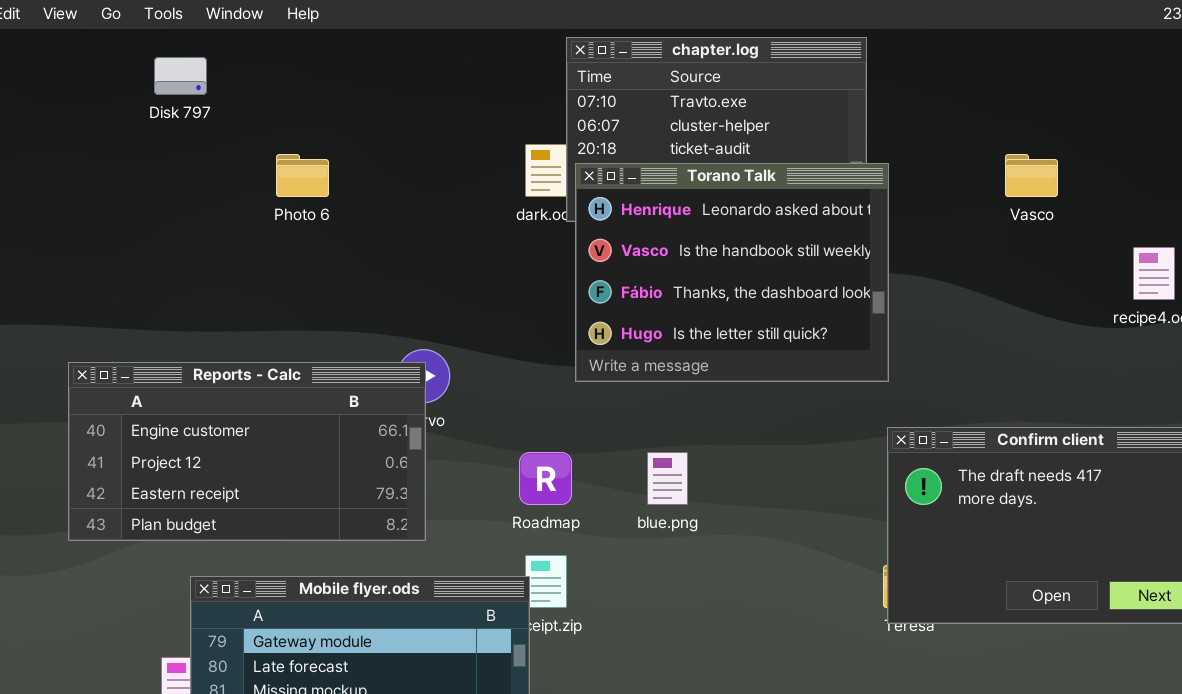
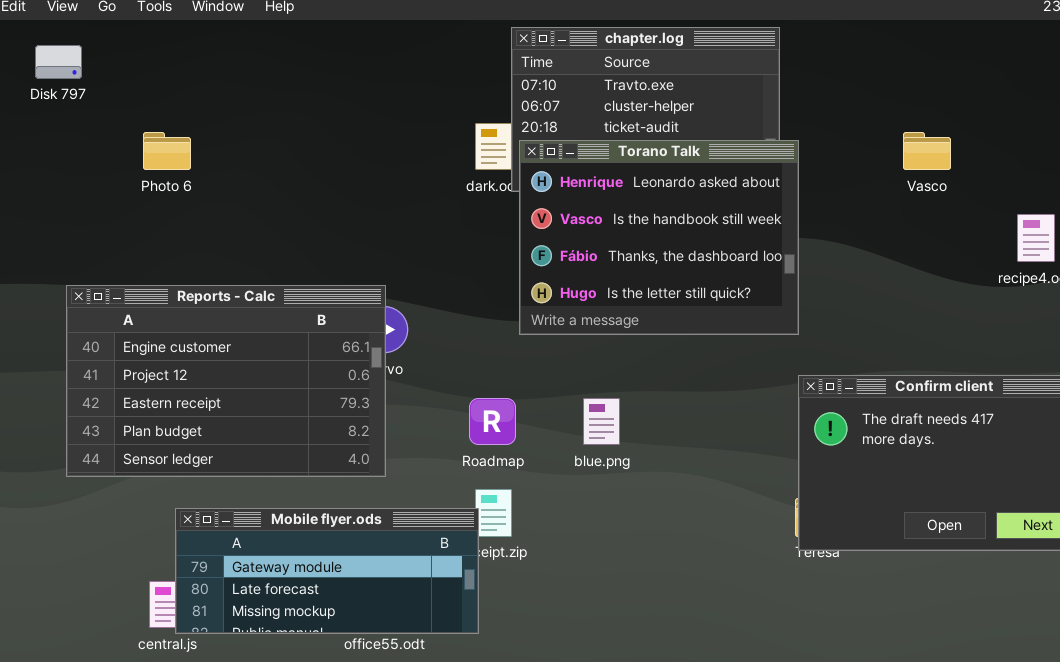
Disk 797: [154,57,207,95] -> [35,45,82,79], moved
Photo 6: [276,154,329,197] -> [143,132,191,170], moved
Reports - Calc: [68,362,426,541] -> [66,285,386,477], resized

